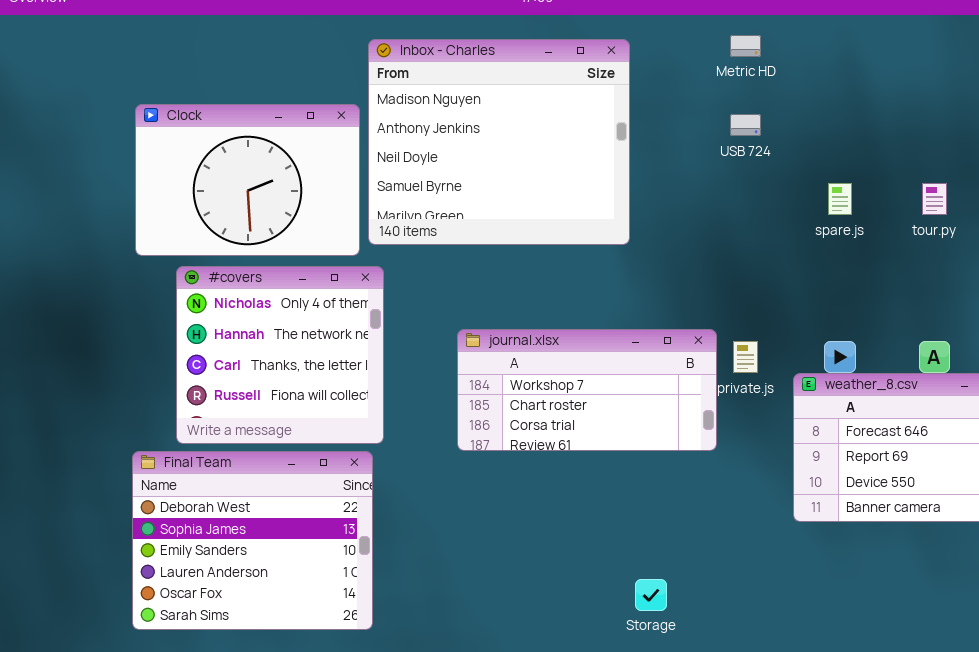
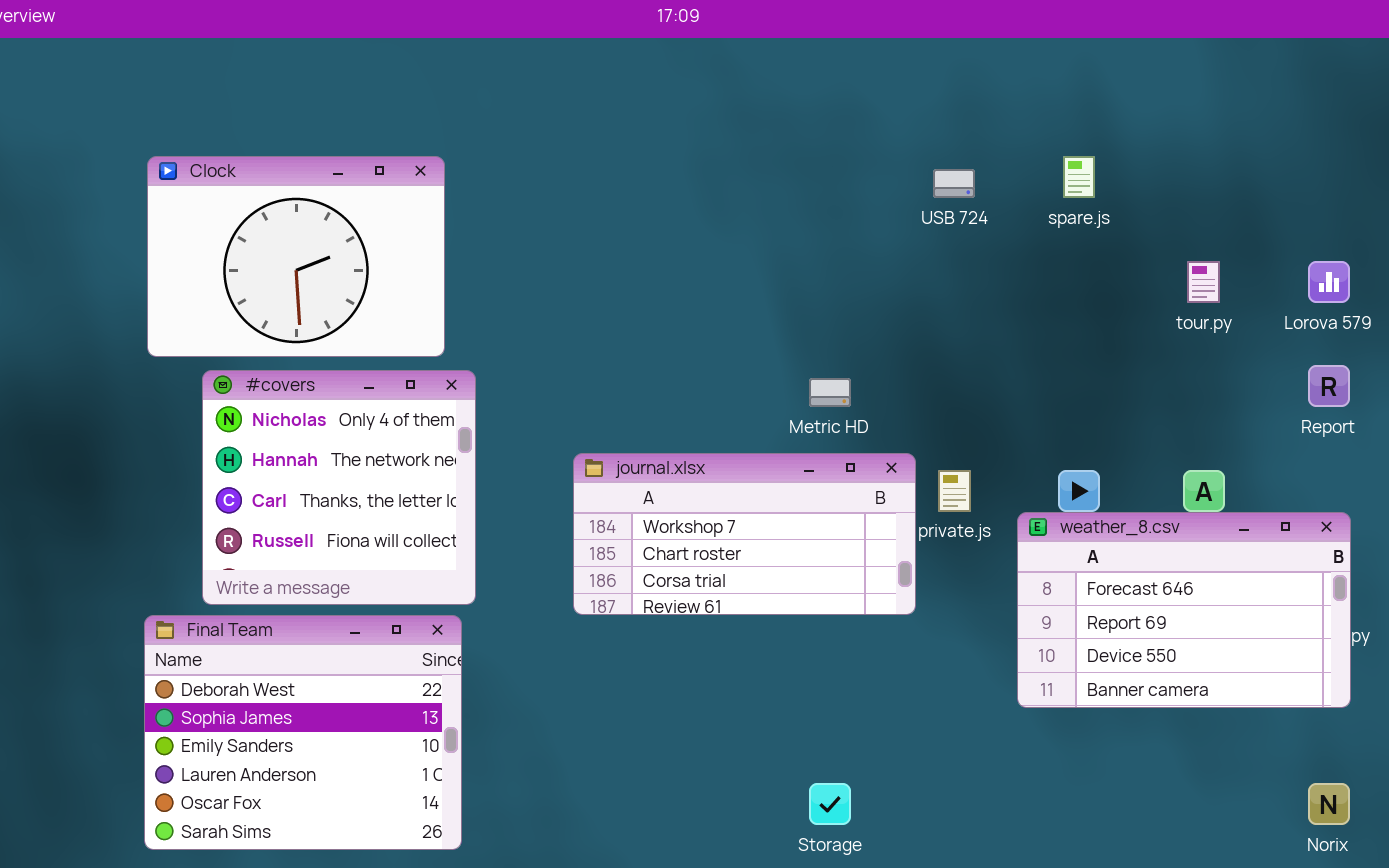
Metric HD: [730,35,761,57] -> [809,378,851,407], moved
Inbox - Charles: [368,39,630,245] -> none, closed
spare.js: [828,183,852,215] -> [1063,156,1095,198], moved

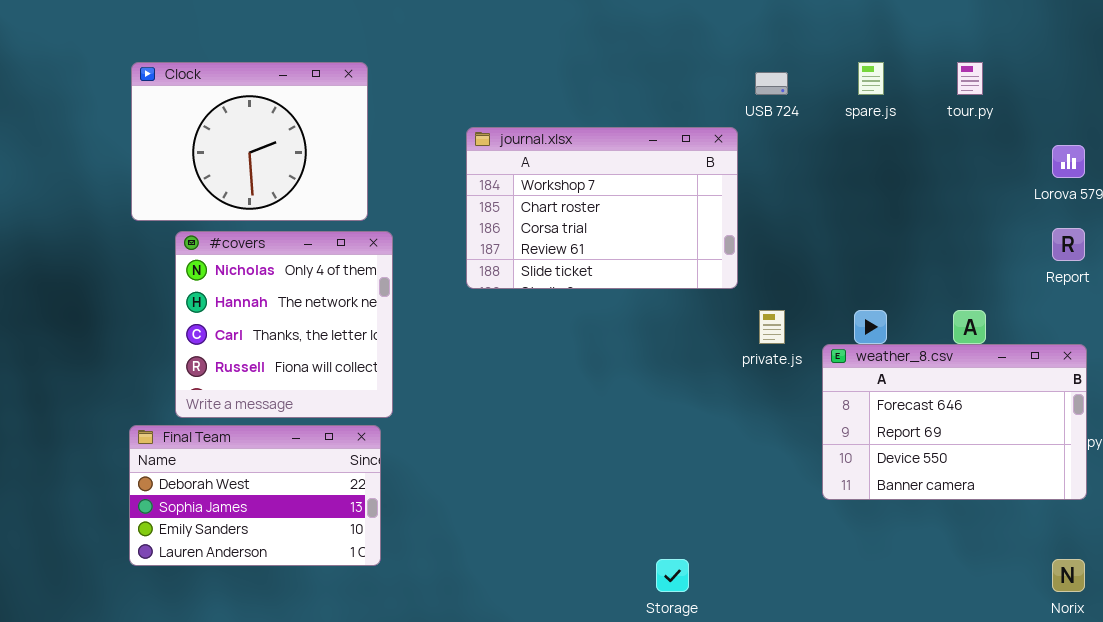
tour.py: [1187,261,1220,303] -> [957,62,983,95], moved
journal.xlsx: [573,453,916,615] -> [466,127,738,289], moved, resized
Final Team: [144,615,462,850] -> [129,425,381,566], resized

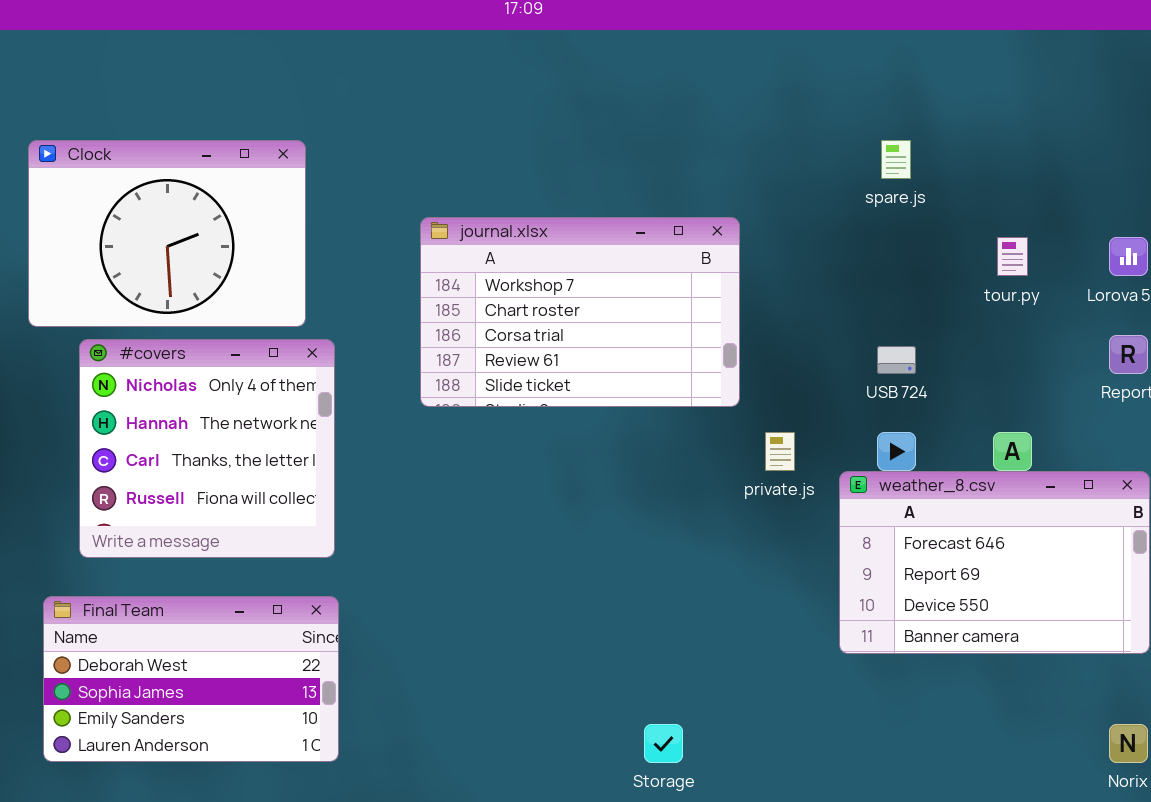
tour.py: [957,62,983,95] -> [997,237,1028,276], moved
USB 724: [755,72,788,95] -> [877,346,916,374], moved
Final Team: [129,425,381,566] -> [43,596,339,762], moved

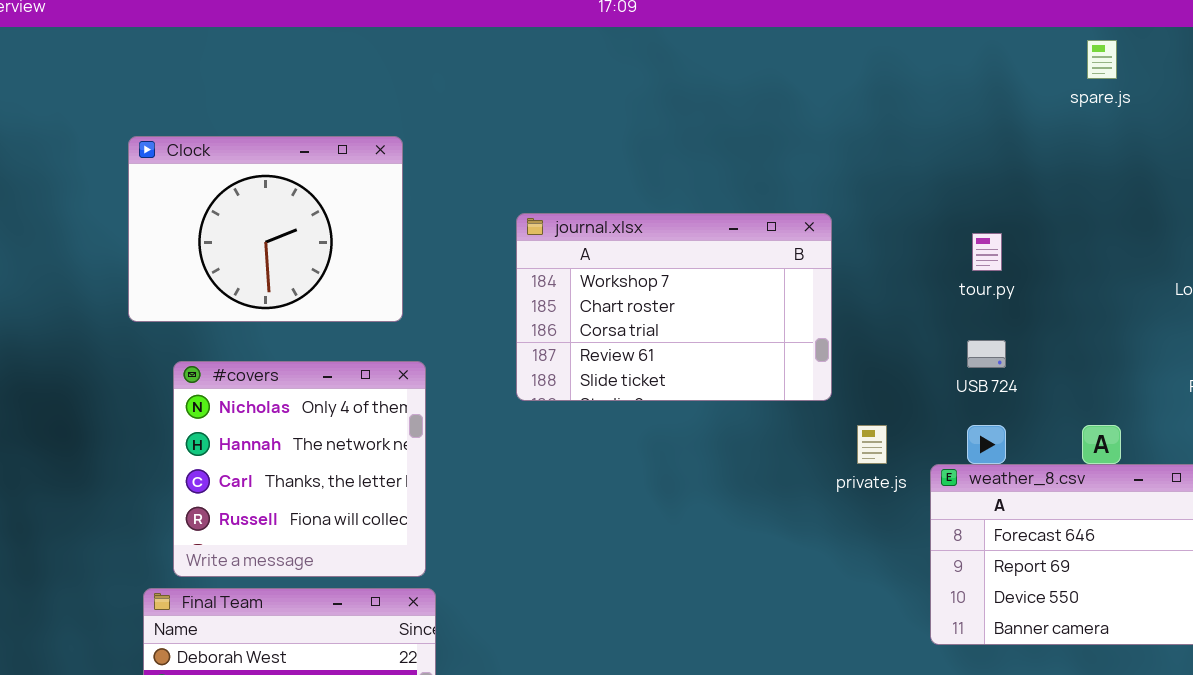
spare.js: [881,140,911,179] -> [1087,40,1117,79], moved
tour.py: [997,237,1028,276] -> [972,233,1002,271], moved
#covers: [79,339,335,558] -> [173,361,426,577], moved

